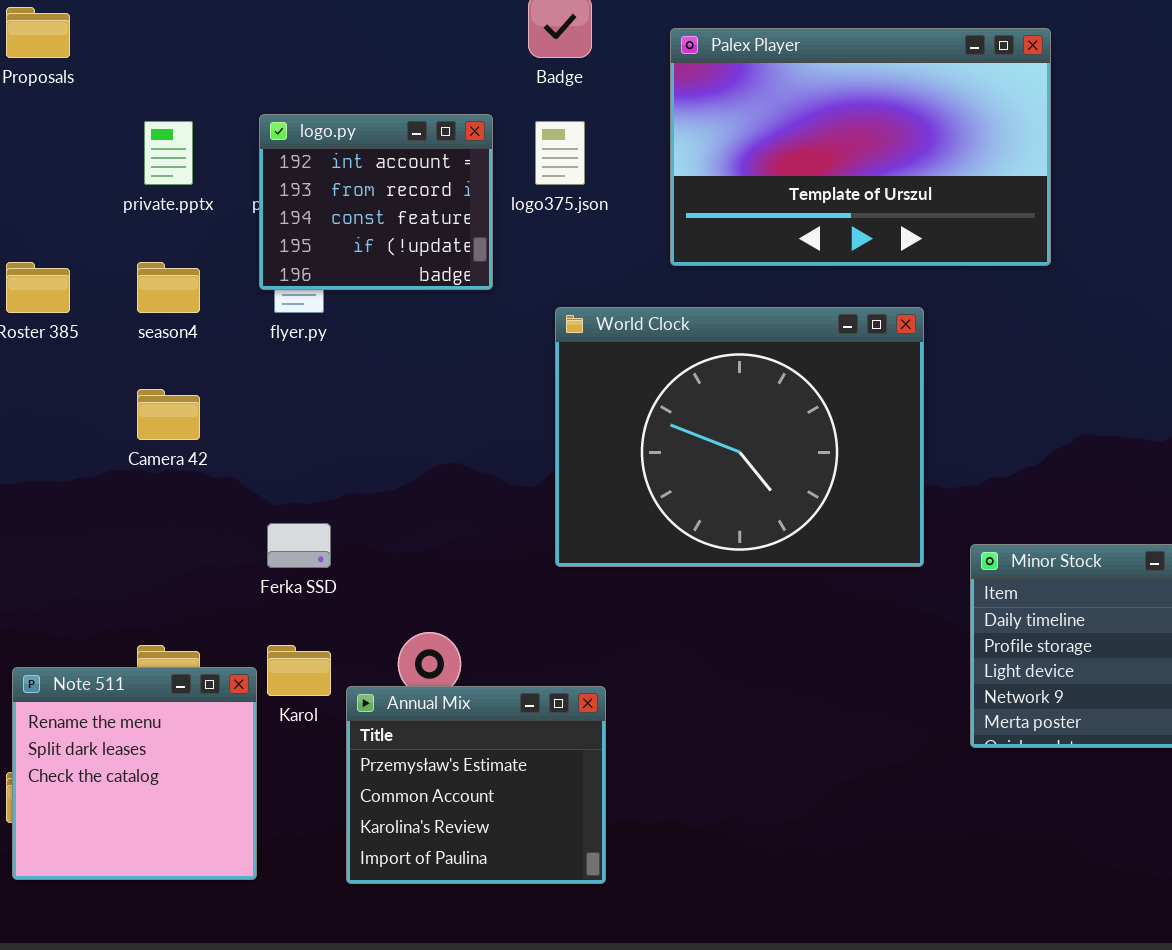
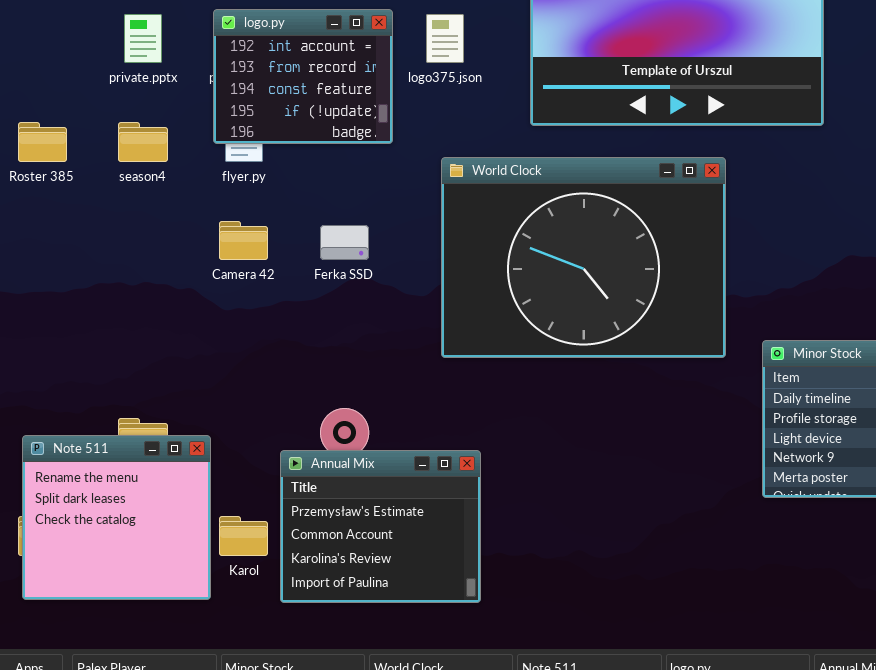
Camera 42: [137,389,200,440] -> [219,221,268,260], moved
Ferka SSD: [267,523,331,568] -> [320,225,369,260], moved
Karol: [267,645,331,696] -> [219,516,268,556], moved

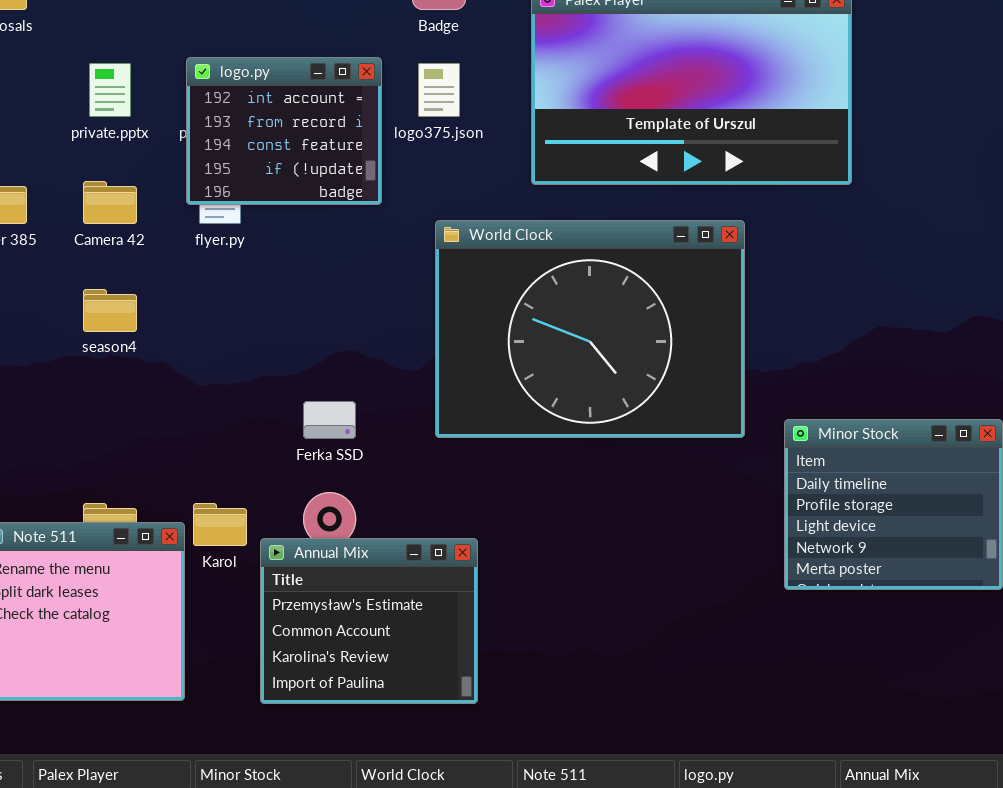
season4: [118,122,168,162] -> [83,289,137,332], moved
Camera 42: [219,221,268,260] -> [83,181,137,224], moved
Ferka SSD: [320,225,369,260] -> [303,401,356,439], moved
Karol: [219,516,268,556] -> [193,503,247,546], moved

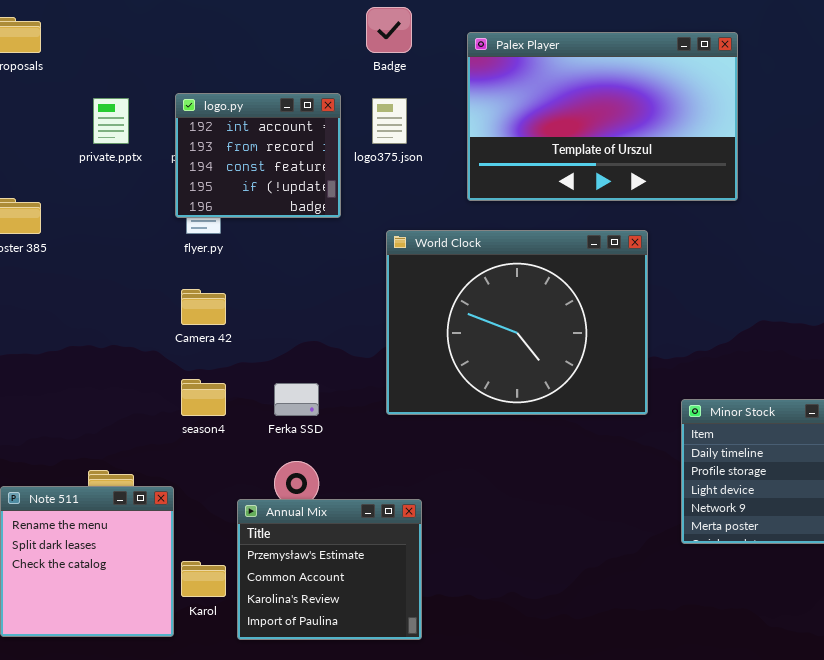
Camera 42: [83,181,137,224] -> [181,289,226,325], moved
season4: [83,289,137,332] -> [181,379,226,416], moved
Karol: [193,503,247,546] -> [181,561,226,597], moved

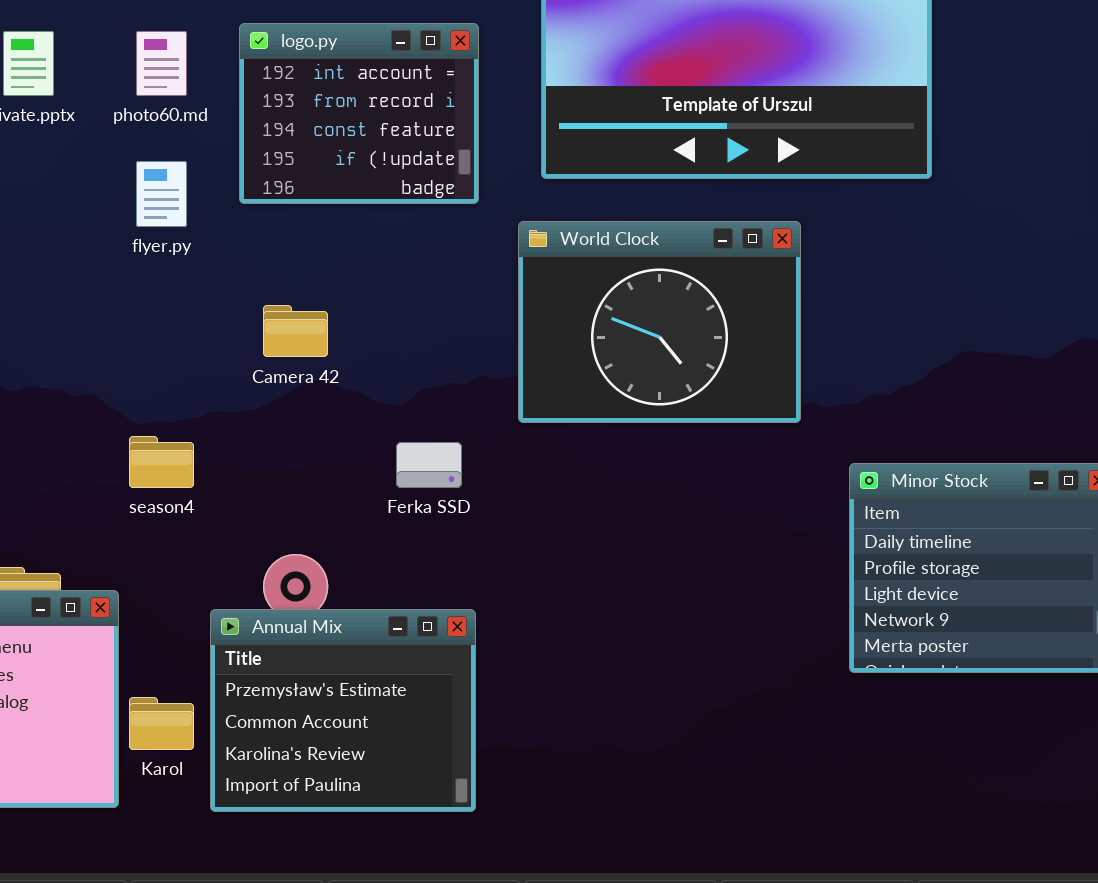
logo.py: [175,93,341,218] -> [239,23,479,204], moved
World Clock: [386,230,648,415] -> [518,221,801,423], resized
Camera 42: [181,289,226,325] -> [263,305,328,357], moved
Ferka SSD: [274,383,319,416] -> [396,442,462,488], moved

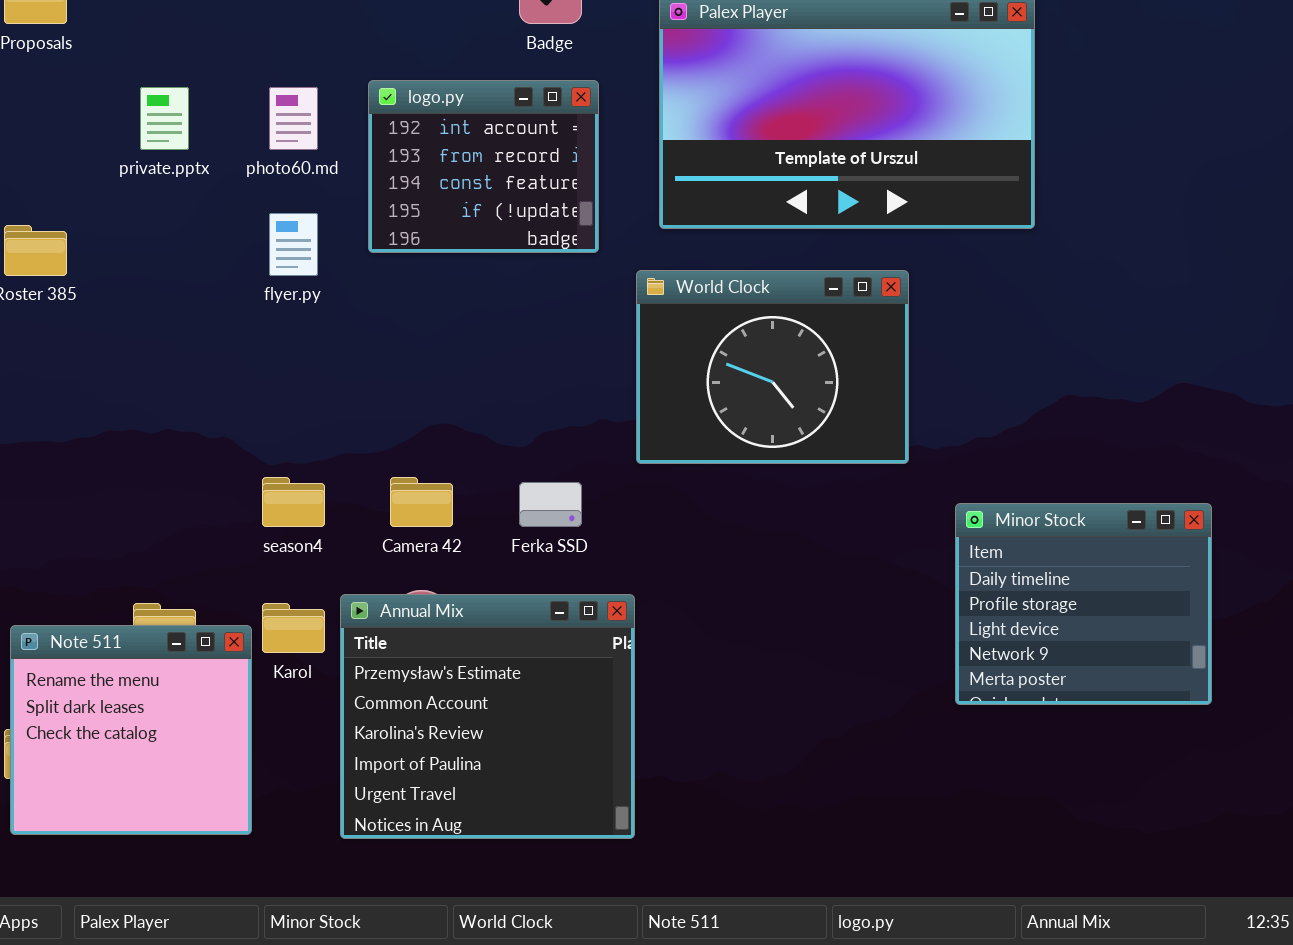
Camera 42: [263,305,328,357] -> [390,477,453,527], moved
Annual Mix: [210,609,476,812] -> [340,594,635,839], resized
Karol: [129,697,194,750] -> [262,603,325,653], moved

